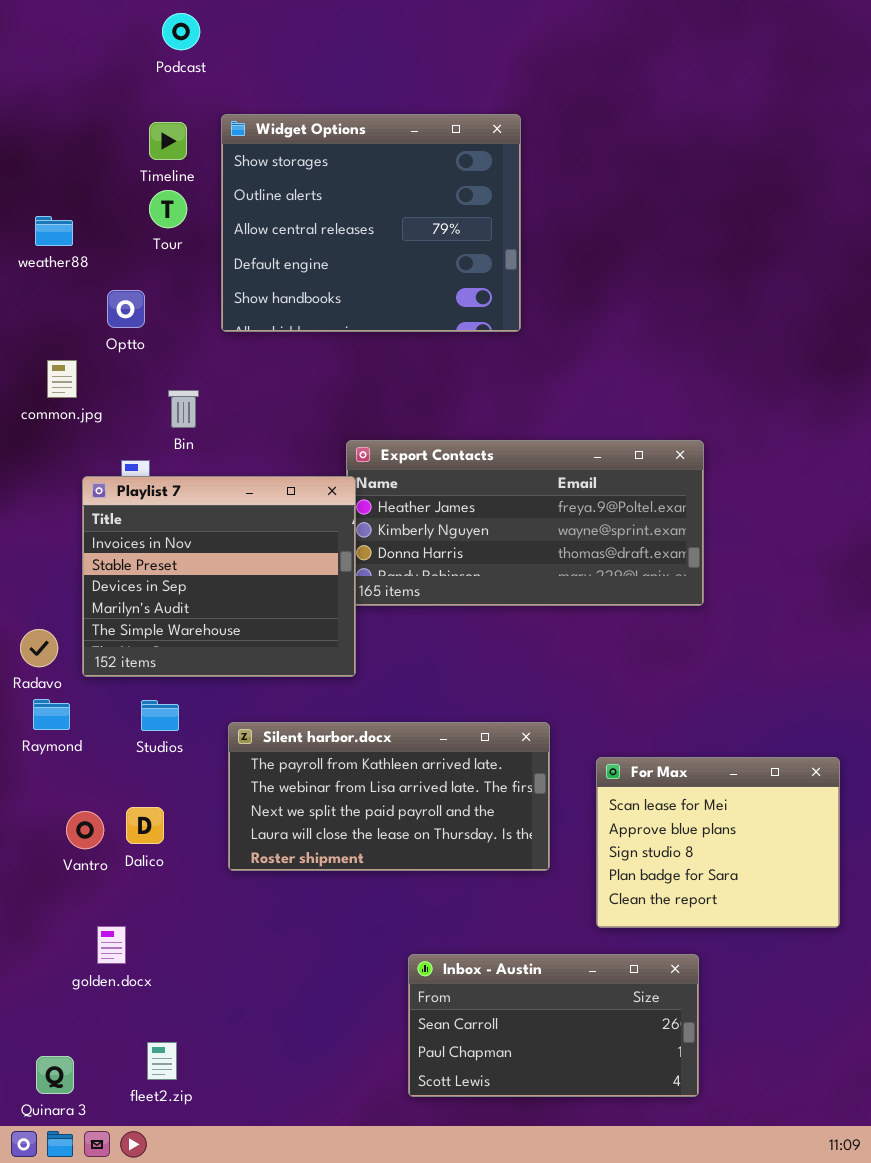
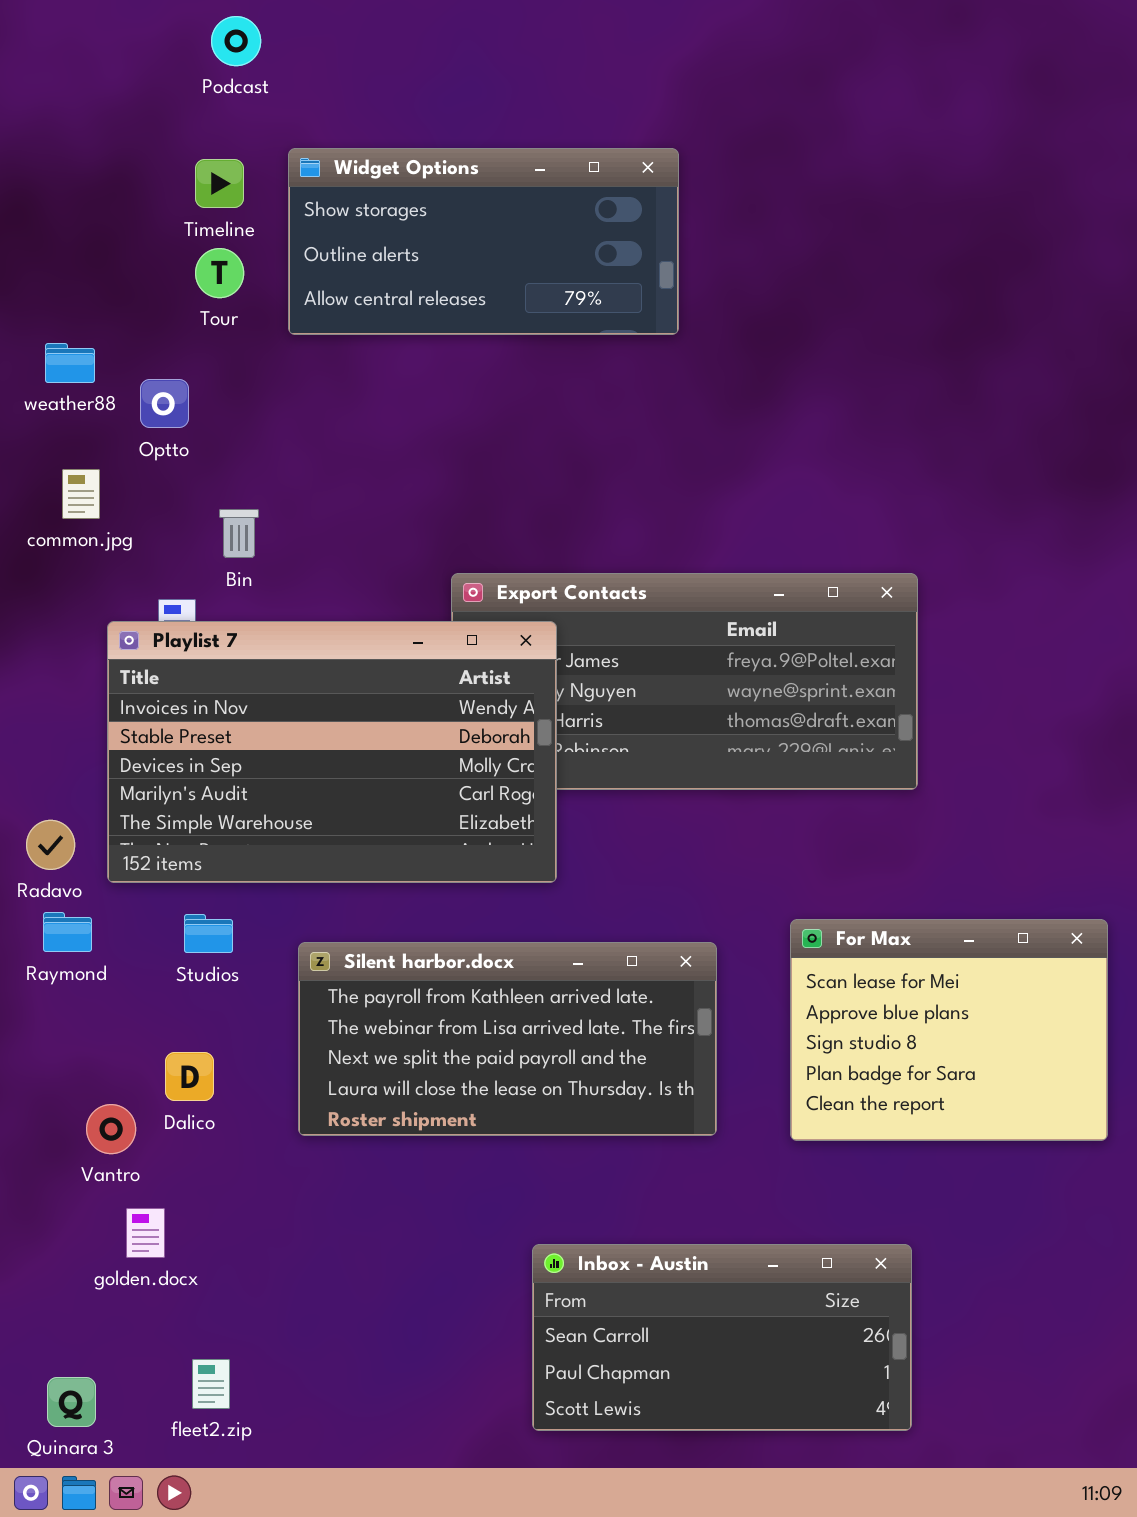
Widget Options: [221,114,521,332] -> [288,148,679,335], resized
weather88: [35,216,73,246] -> [45,343,95,383], moved
Playlist 7: [82,476,356,677] -> [107,621,557,883], resized
For Max: [596,757,840,928] -> [790,919,1108,1141], moved
Vantro: [66,811,104,849] -> [86,1104,136,1154], moved

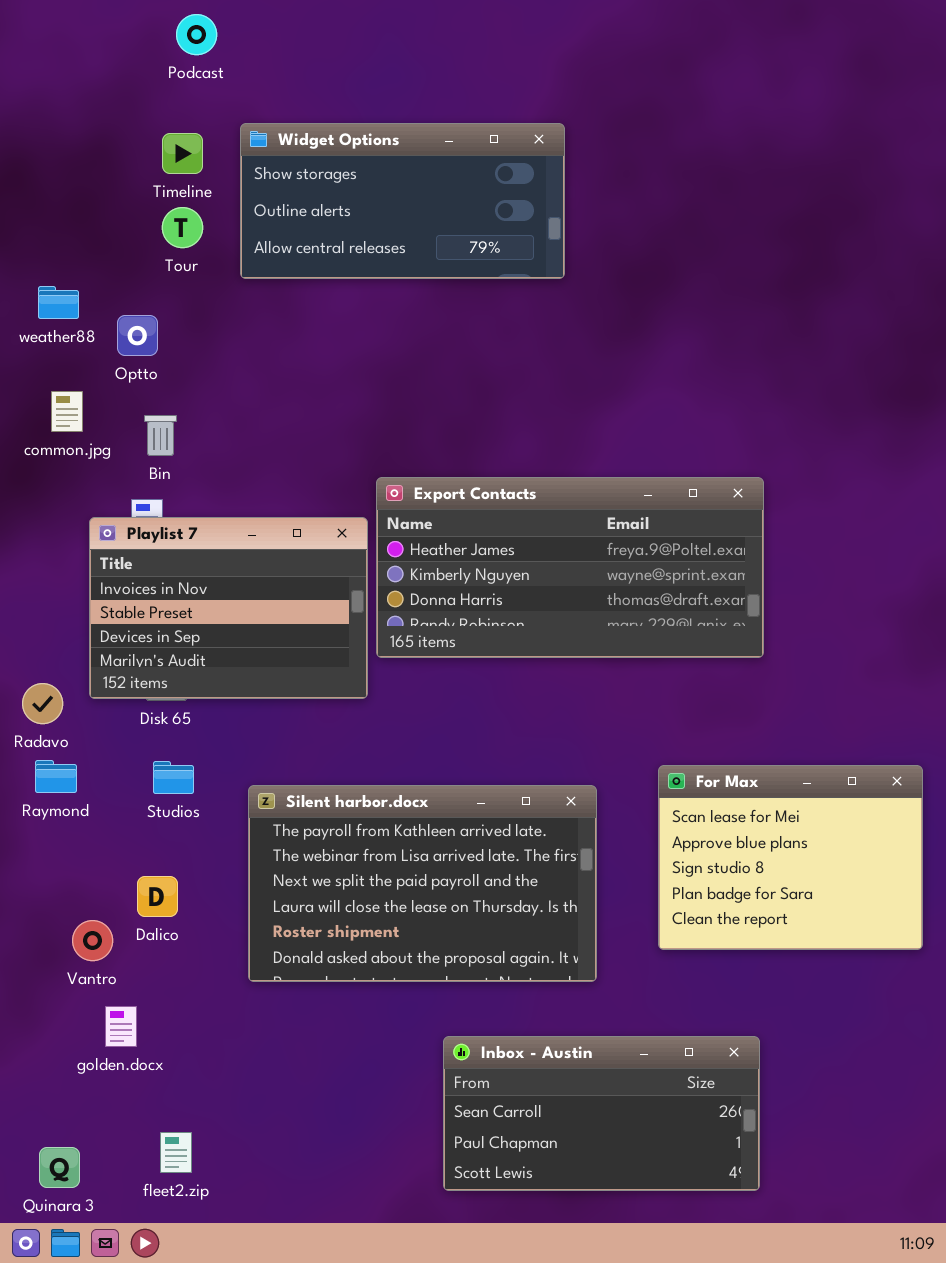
Bin: [219,509,259,558] -> [144,415,177,456], moved
Playlist 7: [107,621,557,883] -> [89,517,368,699], resized
Silent harbor.docx: [298,942,717,1136] -> [248,785,597,982], resized

